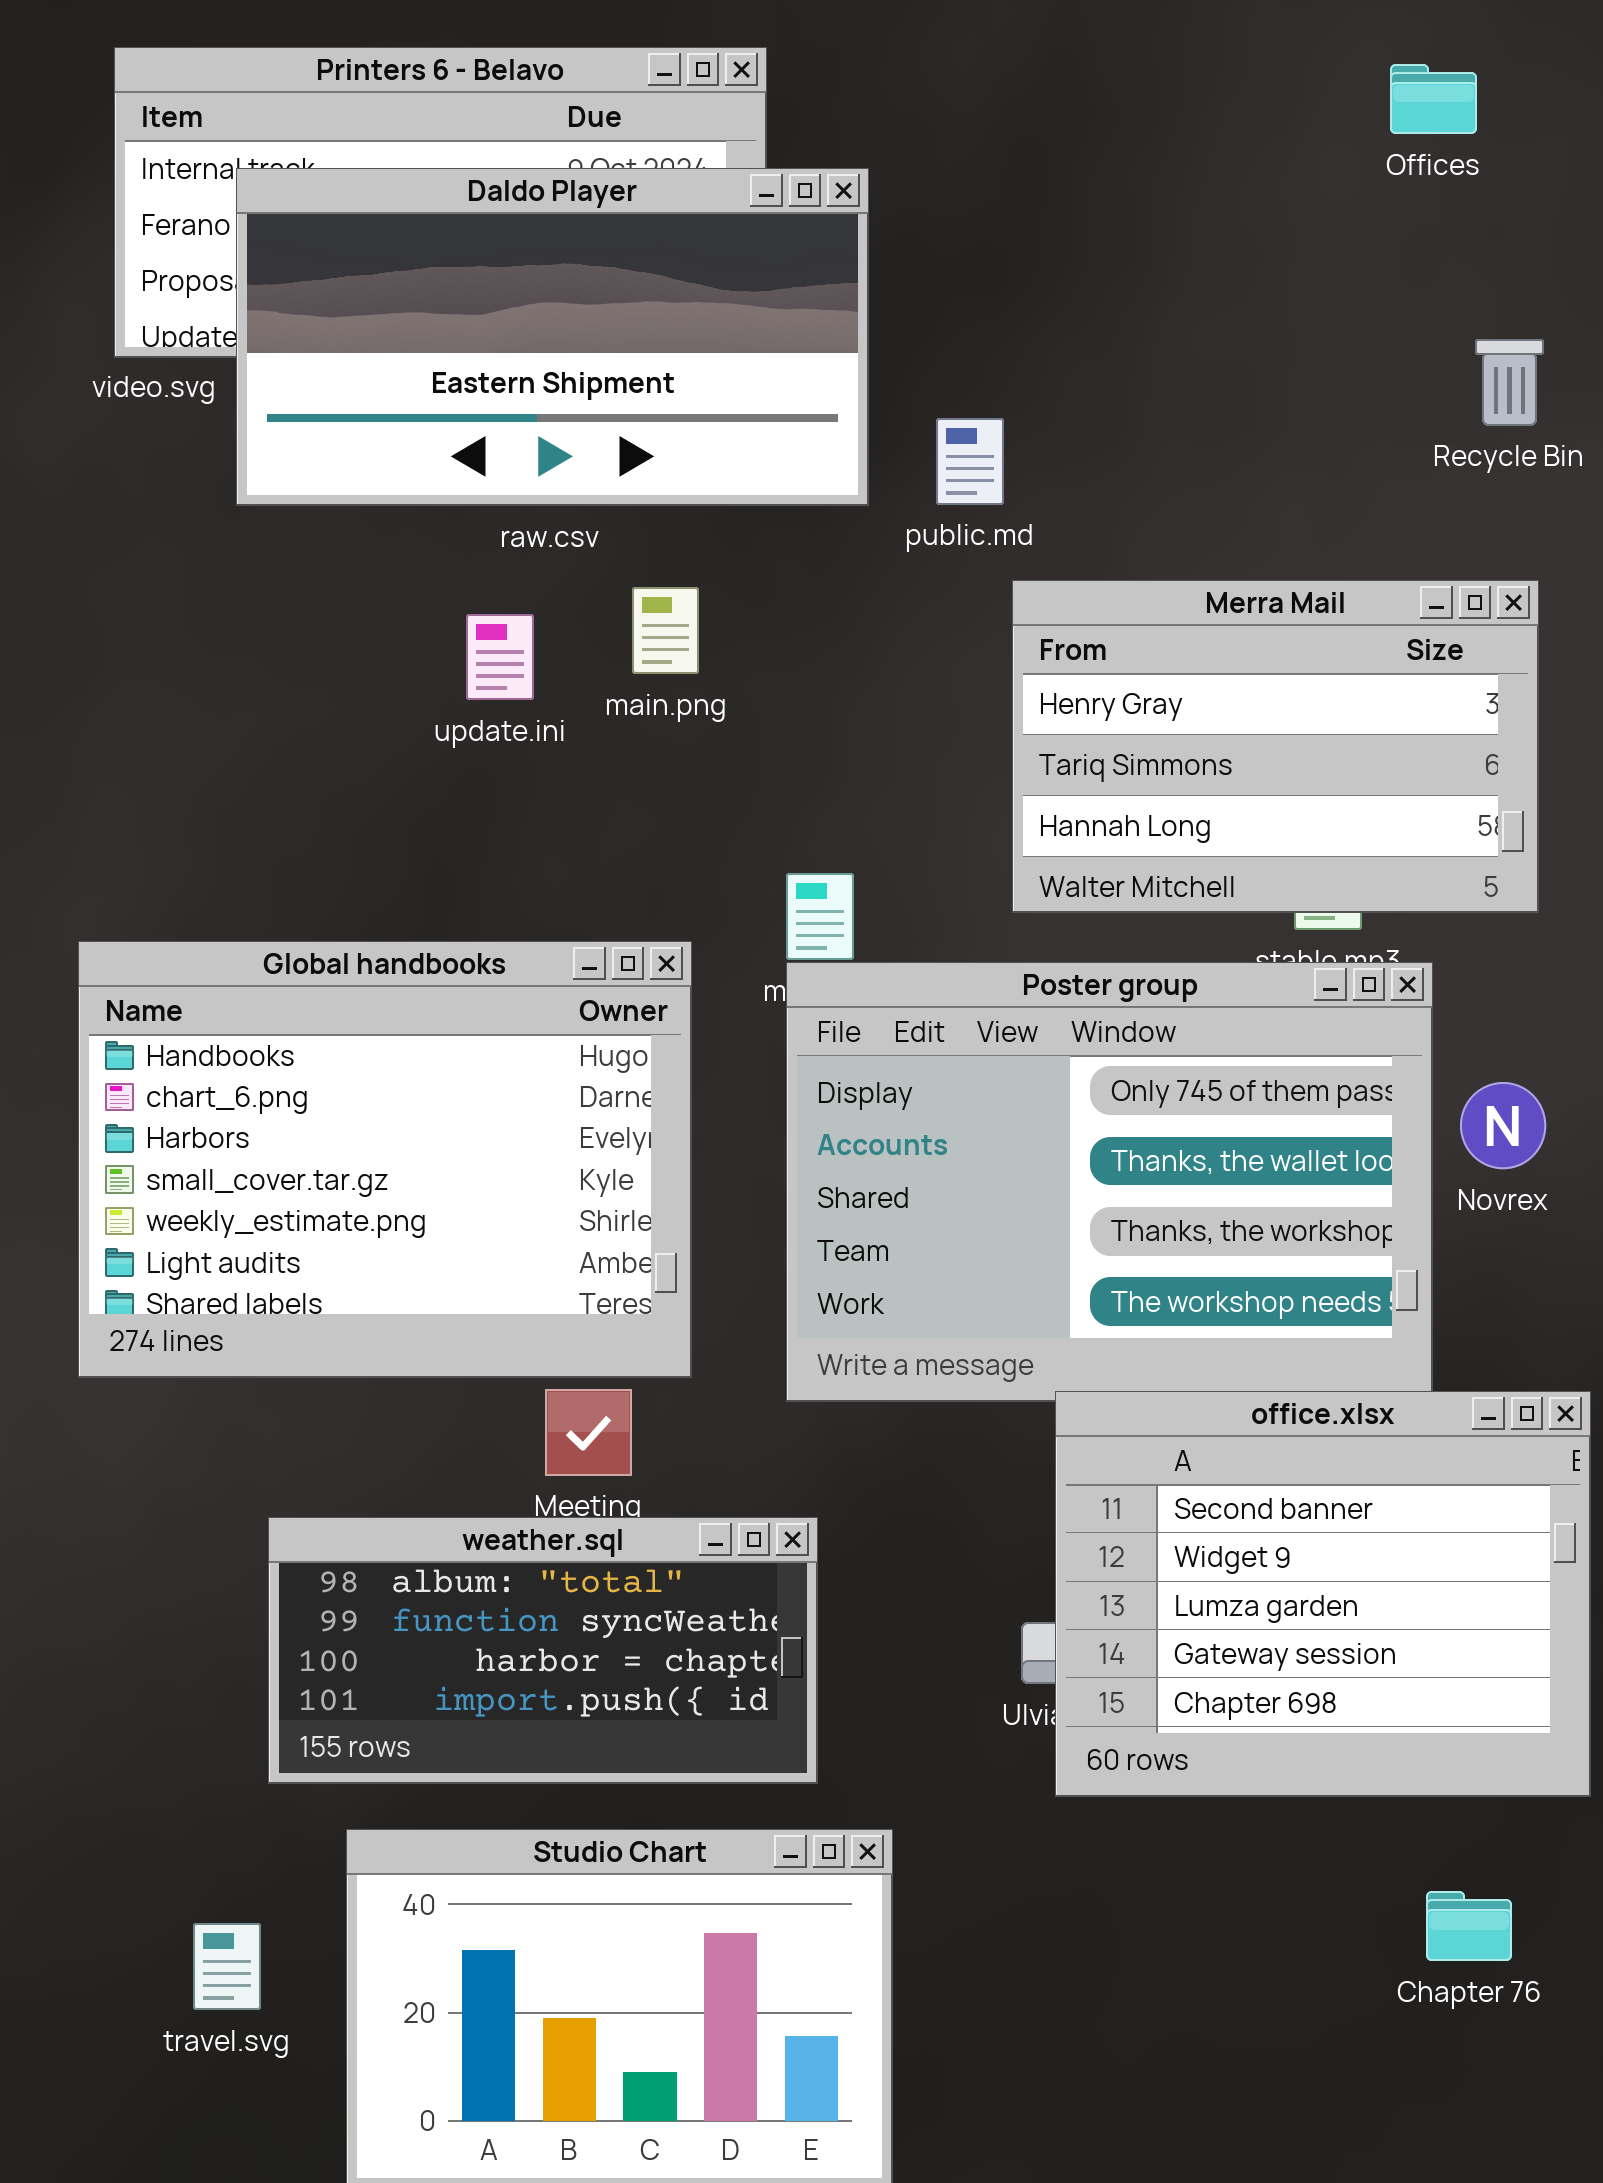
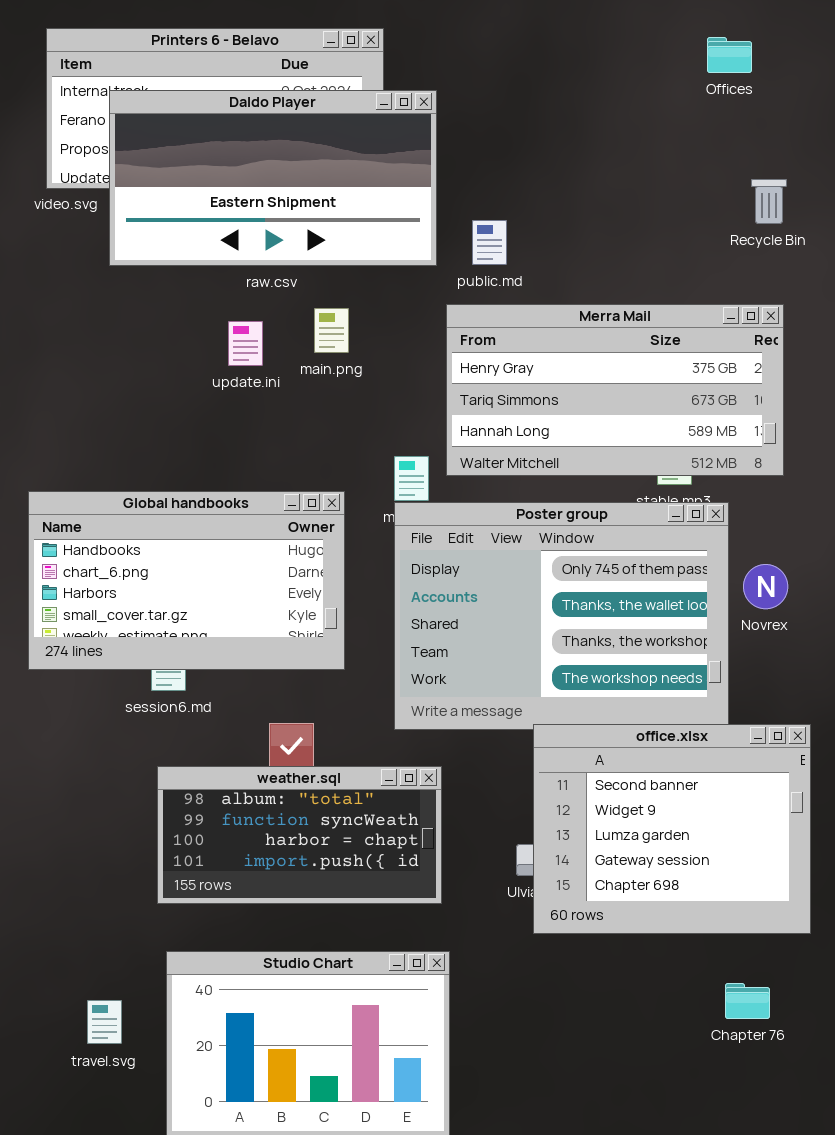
Merra Mail: [1012,580,1539,913] -> [446,304,784,476], resized
Global handbooks: [78,941,692,1378] -> [28,491,345,670], resized
weather.sql: [268,1517,818,1784] -> [157,766,442,904], moved

